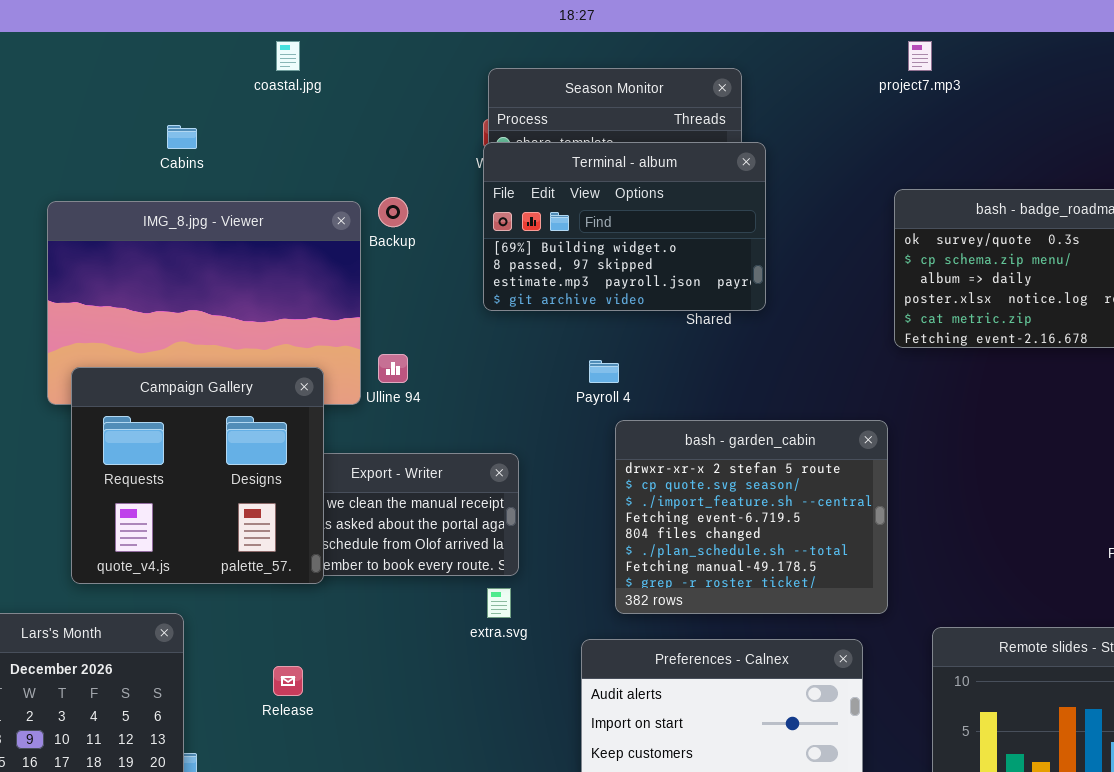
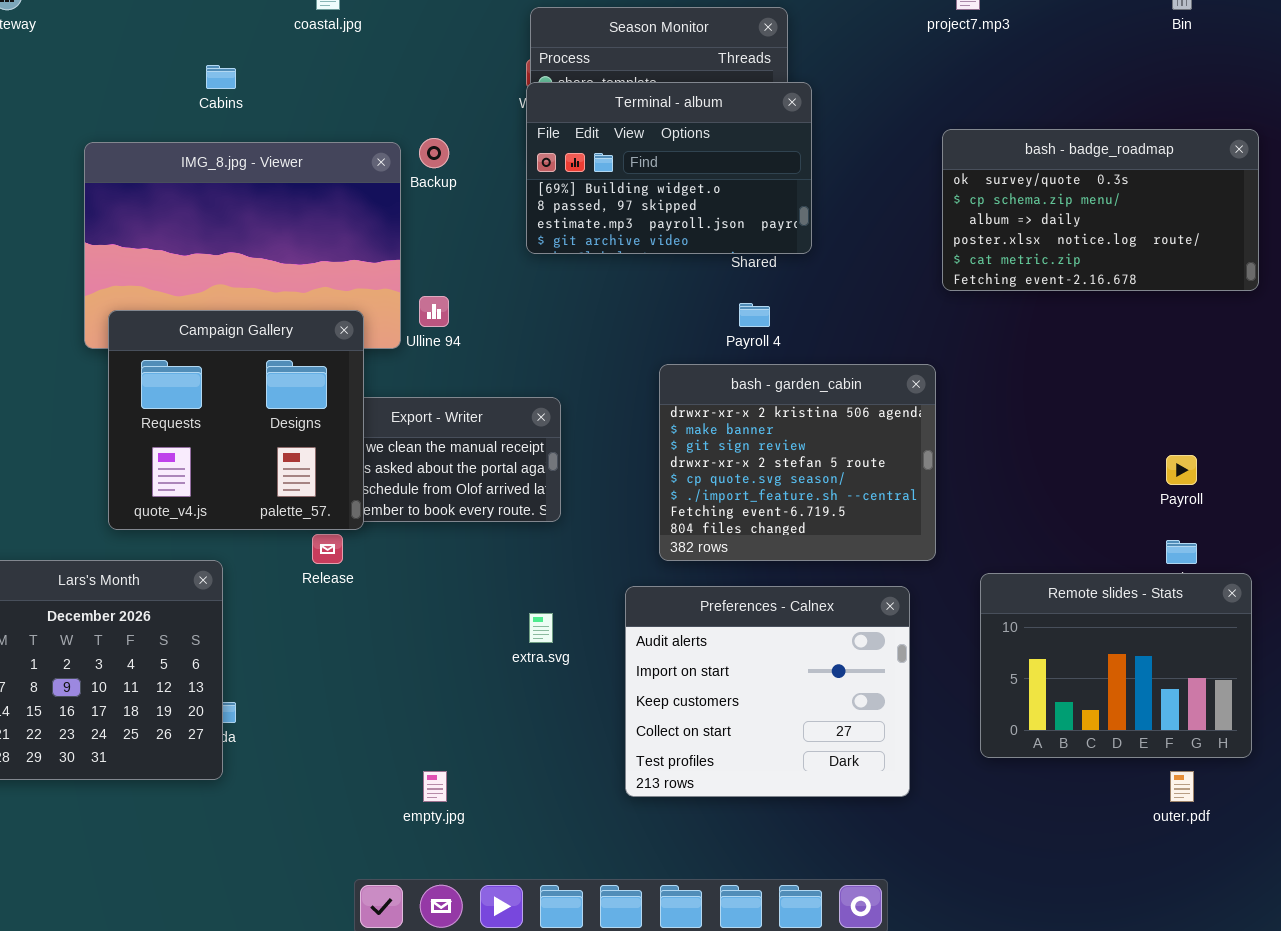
Payroll 4: [589,360,619,383] -> [739,303,770,327], moved
bash - garden_cabin: [615,420,888,614] -> [659,364,936,561], scrolled up 3 rows
extra.svg: [487,588,511,618] -> [529,613,553,643], moved
Release: [273,666,303,696] -> [312,534,343,564], moved

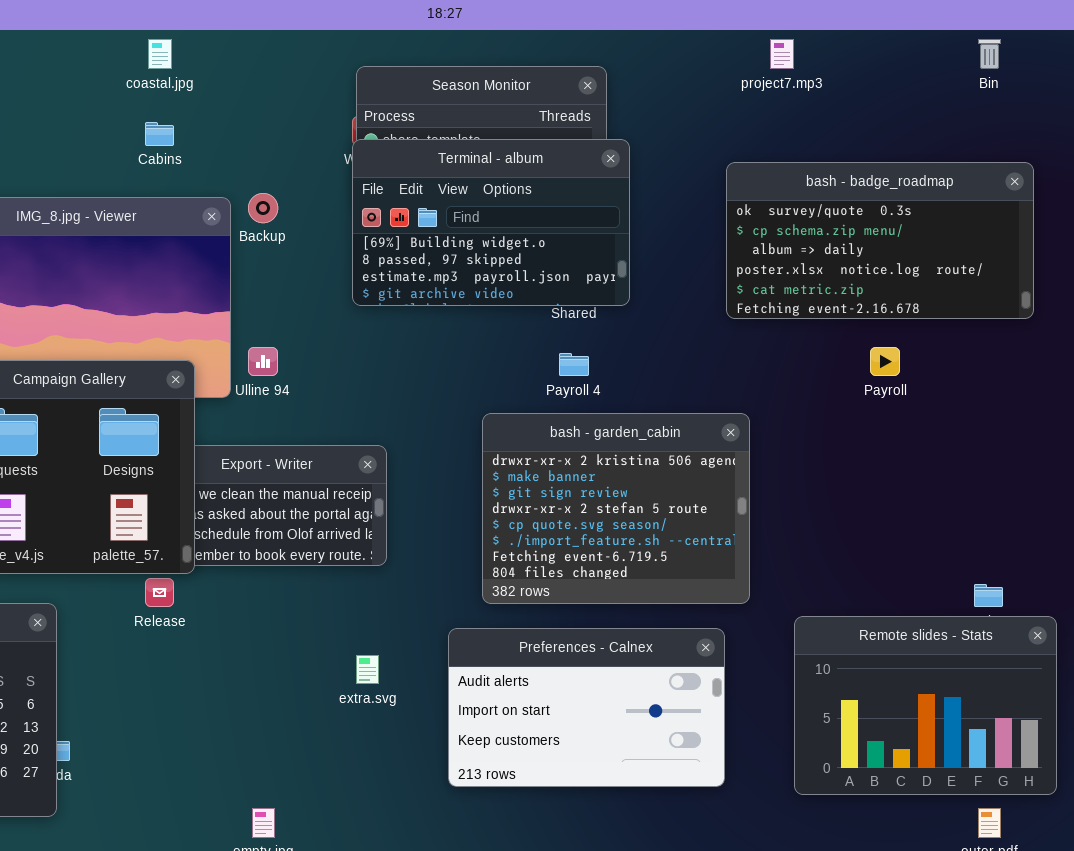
Cabins: [206,65,236,89] -> [145,122,174,146], moved
bash - badge_roadmap: [942,129,1259,291] -> [726,162,1034,319], moved
Payroll: [1166,455,1197,485] -> [870,347,900,376], moved
Preferences - Calnex: [625,586,910,797] -> [448,628,725,787], resized

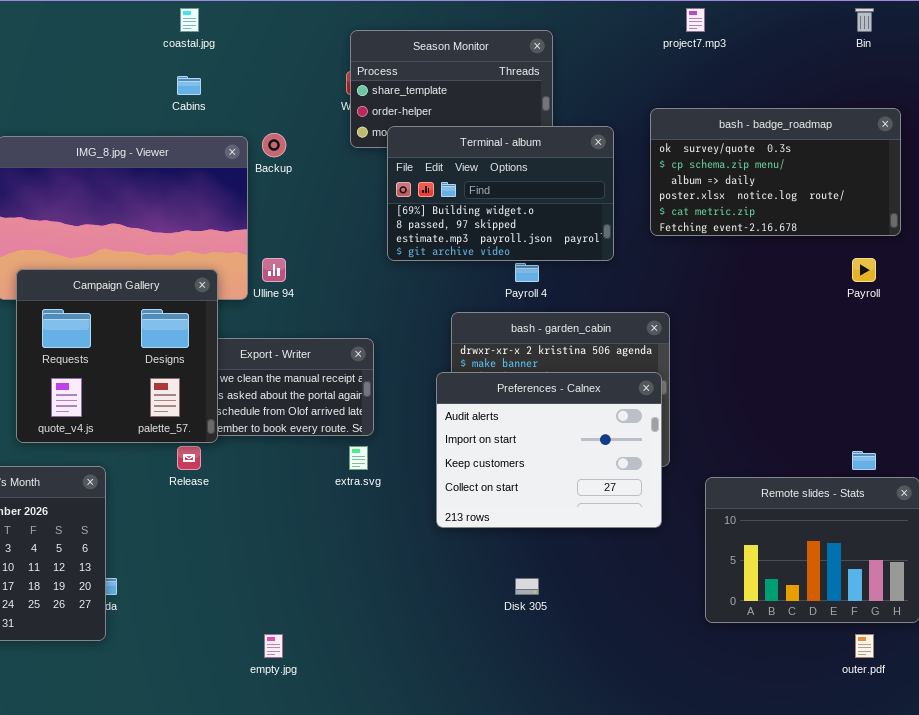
Terminal - album: [352,139,630,306] -> [387,126,614,261], moved
Payroll: [870,347,900,376] -> [852,258,876,282], moved
Preferences - Calnex: [448,628,725,787] -> [436,372,662,528], moved, resized
extra.svg: [356,655,379,684] -> [349,446,368,470], moved

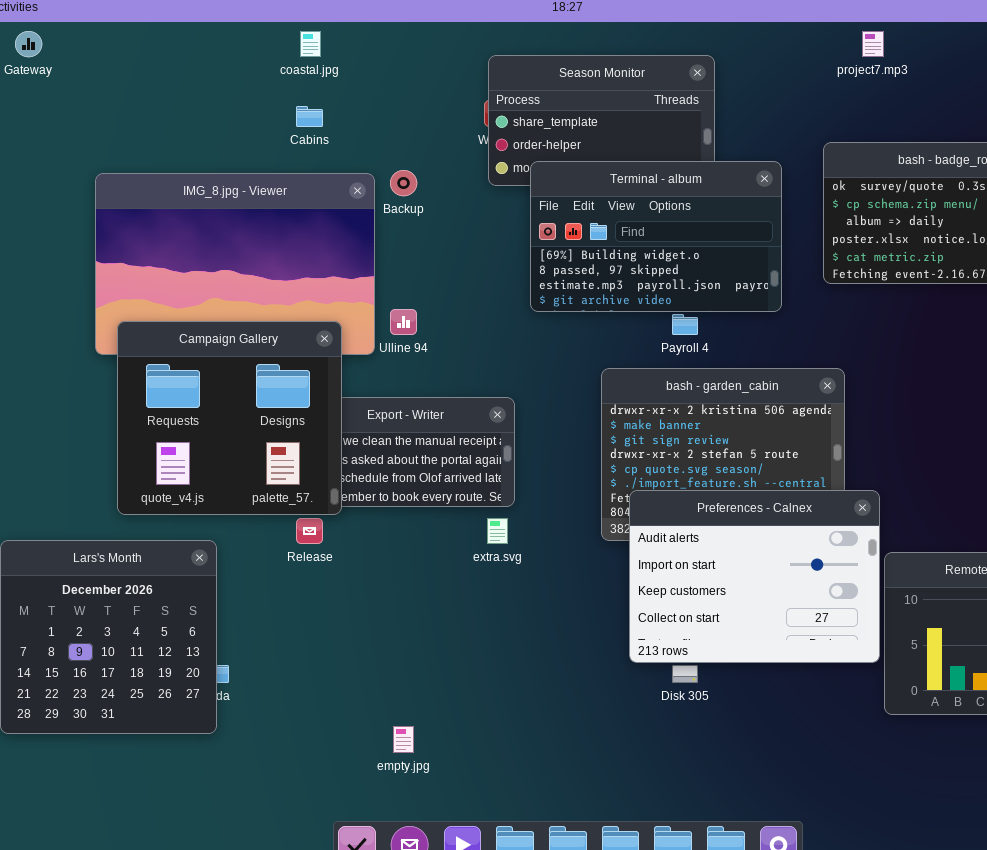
Preferences - Calnex: [436,372,662,528] -> [629,490,880,663], moved

